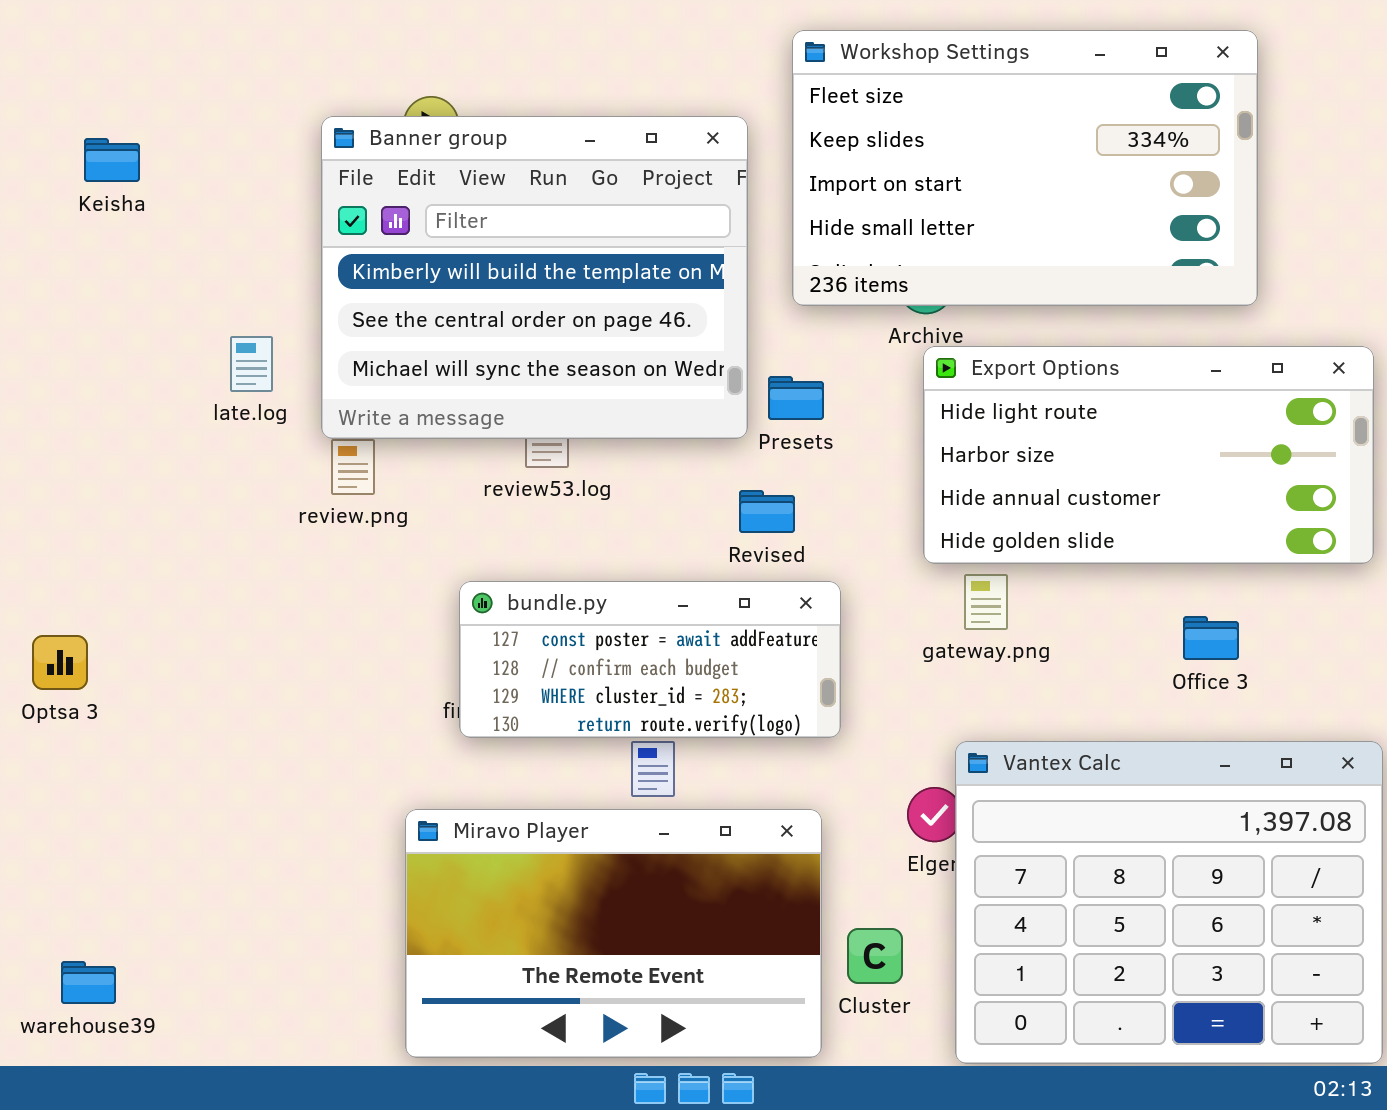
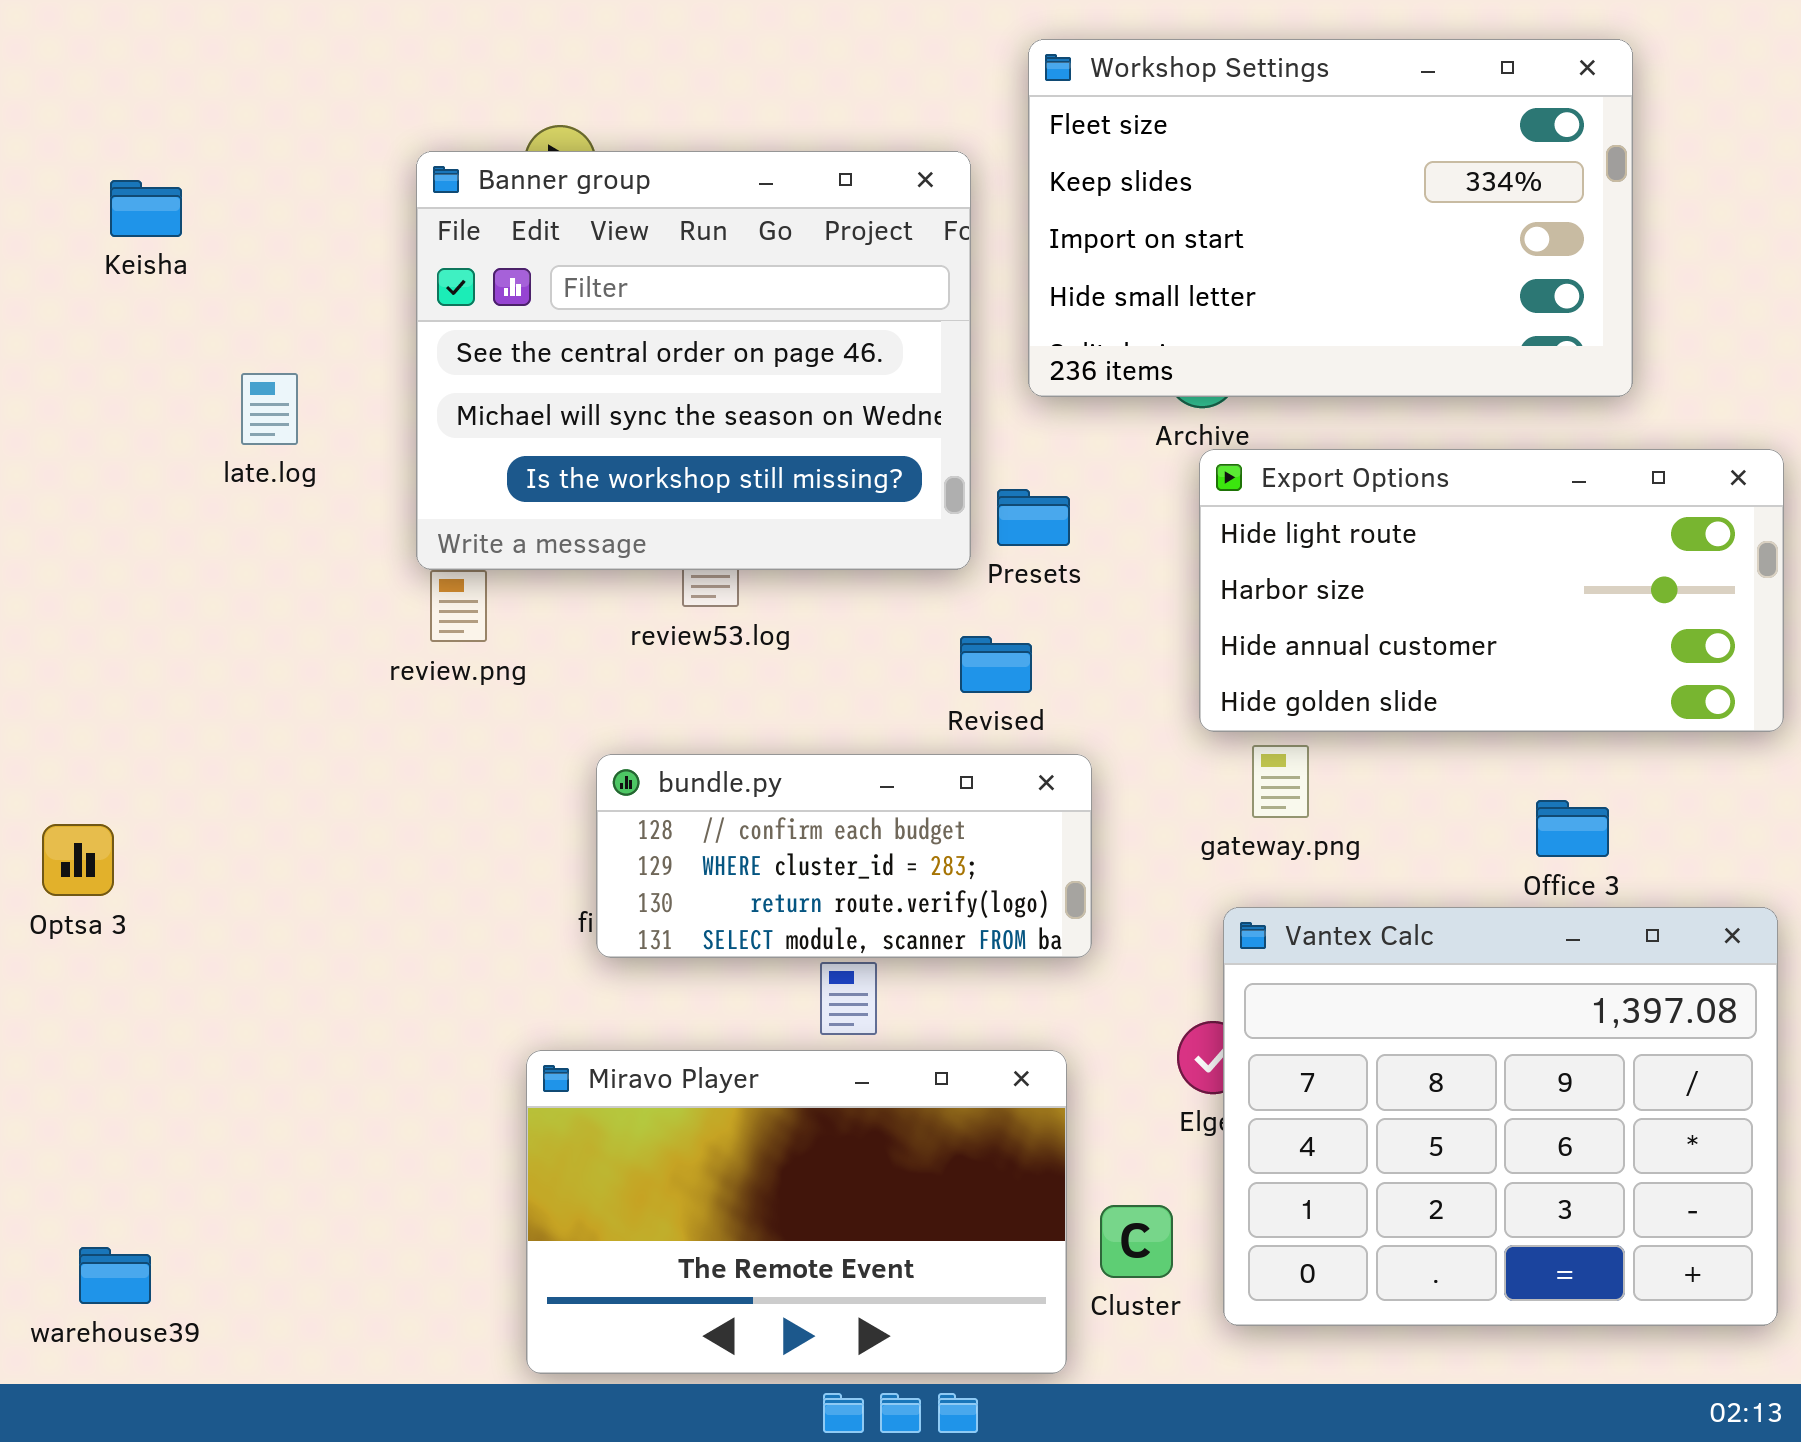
Banner group: [321,116,748,439] -> [416,151,971,570], scrolled down 1 row
late.log: [230,336,273,392] -> [241,373,298,445], moved
bundle.py: [459,581,841,738] -> [596,754,1092,958], scrolled down 1 row
Vantex Calc: [955,741,1383,1064] -> [1223,907,1778,1326], moved

